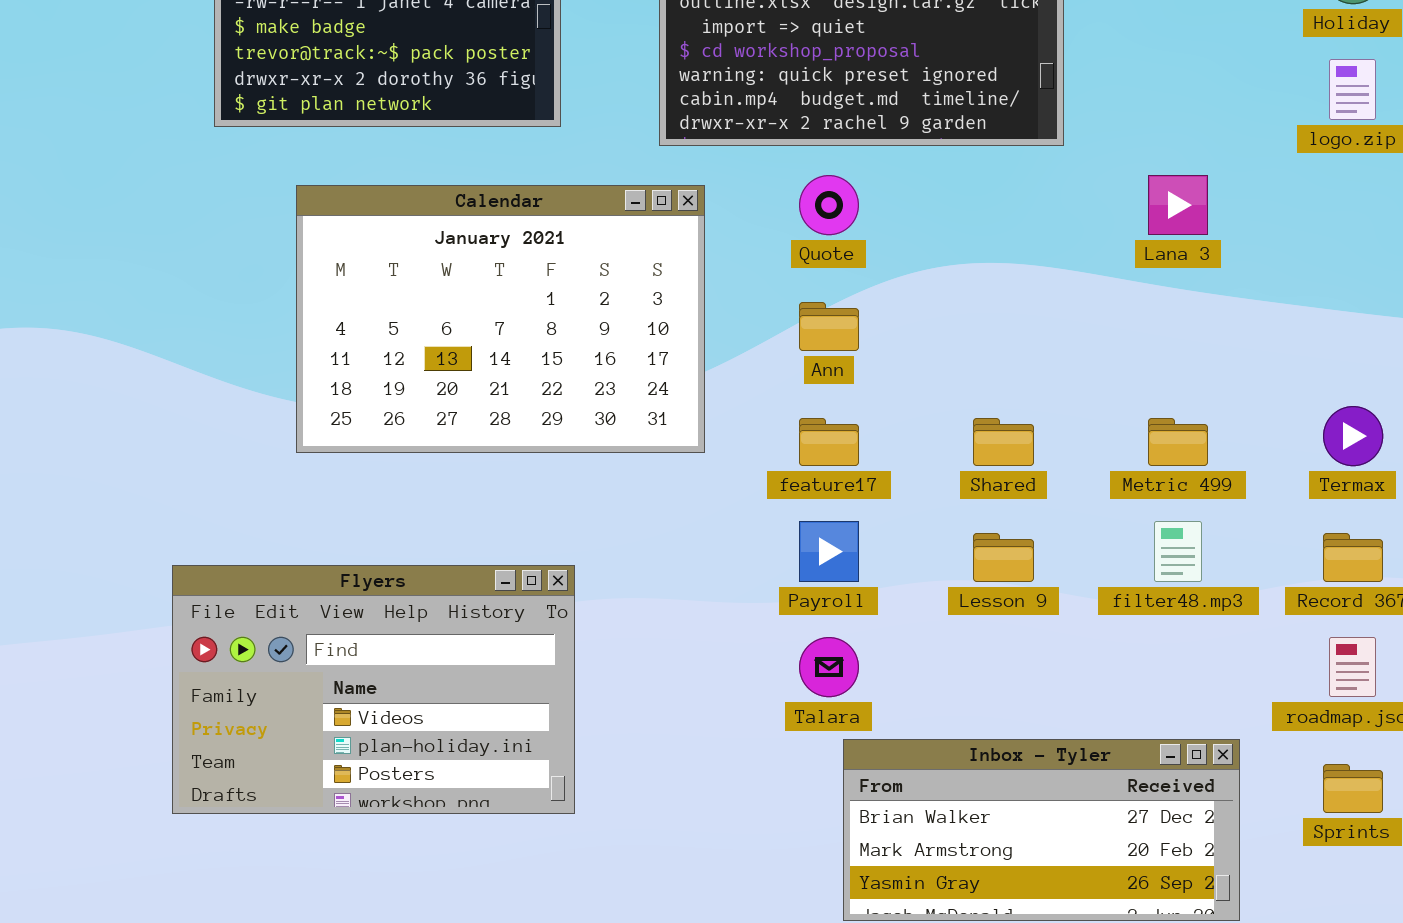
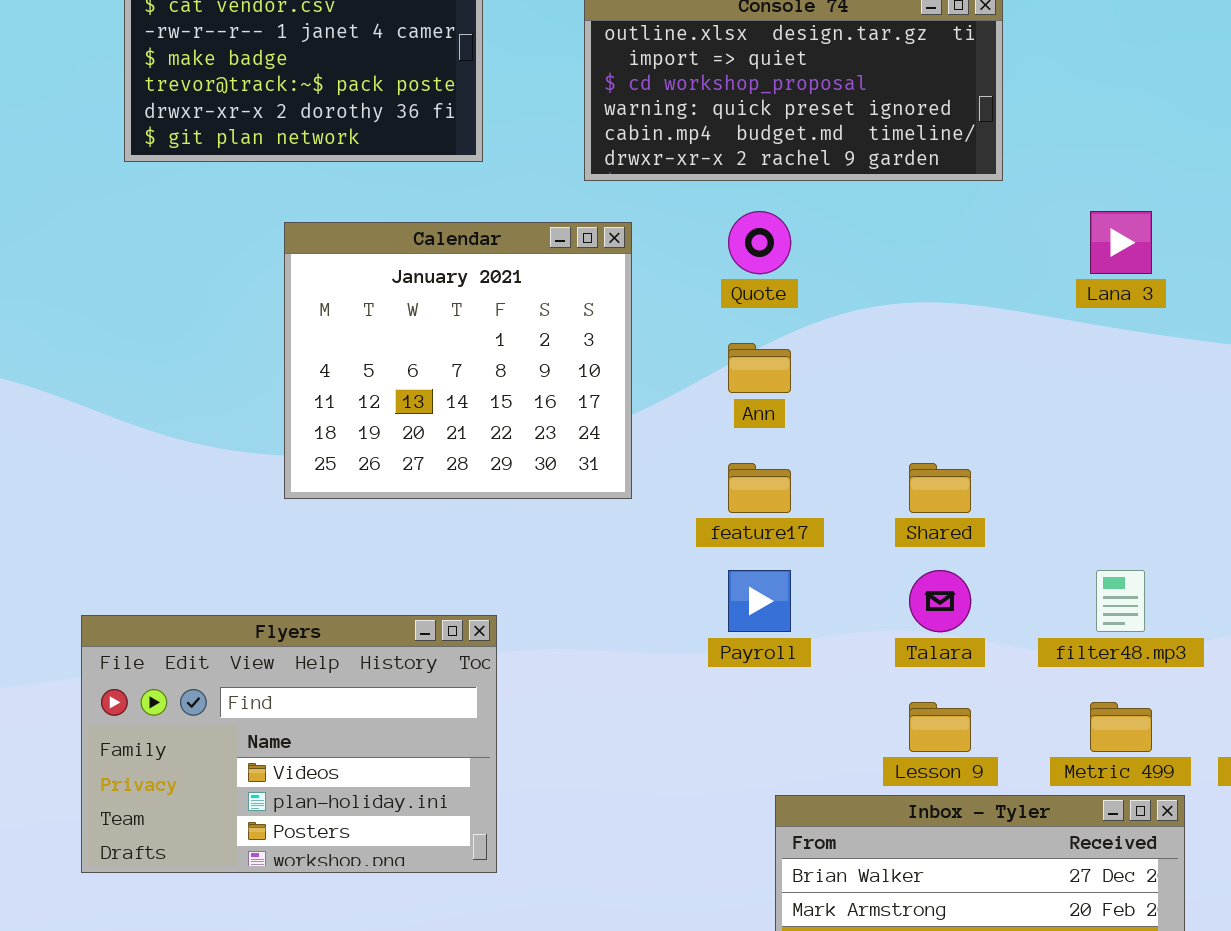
Calendar: [296,185,705,453] -> [284,222,632,499], resized
Metric 499: [1148,418,1208,466] -> [1090,702,1152,752], moved
Lesson 9: [973,533,1034,582] -> [909,702,971,752], moved
Talara: [799,637,859,697] -> [909,570,971,632], moved

